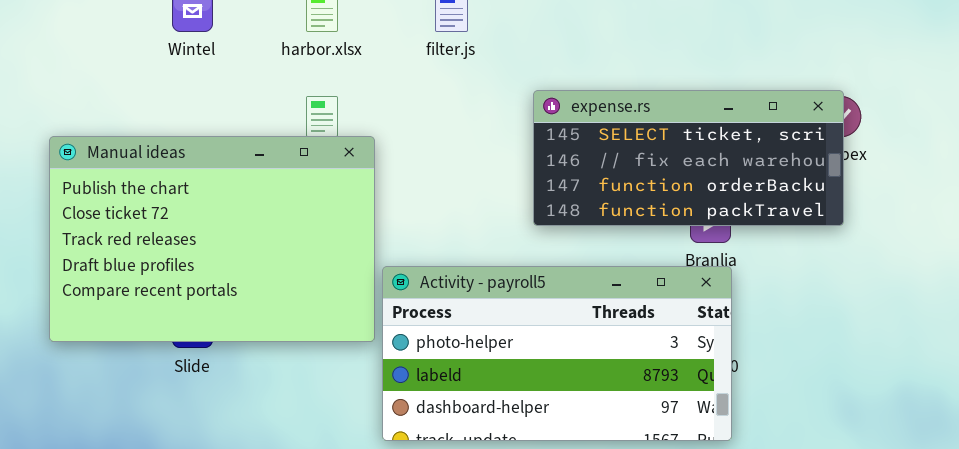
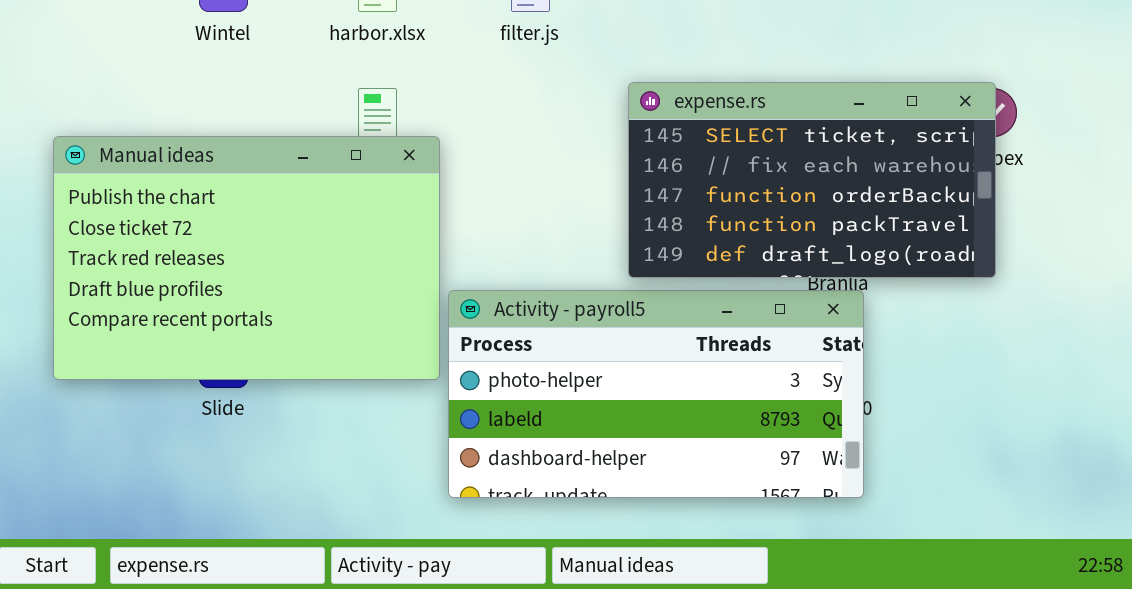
expense.rs: [533,90,844,226] -> [628,82,996,278], resized

